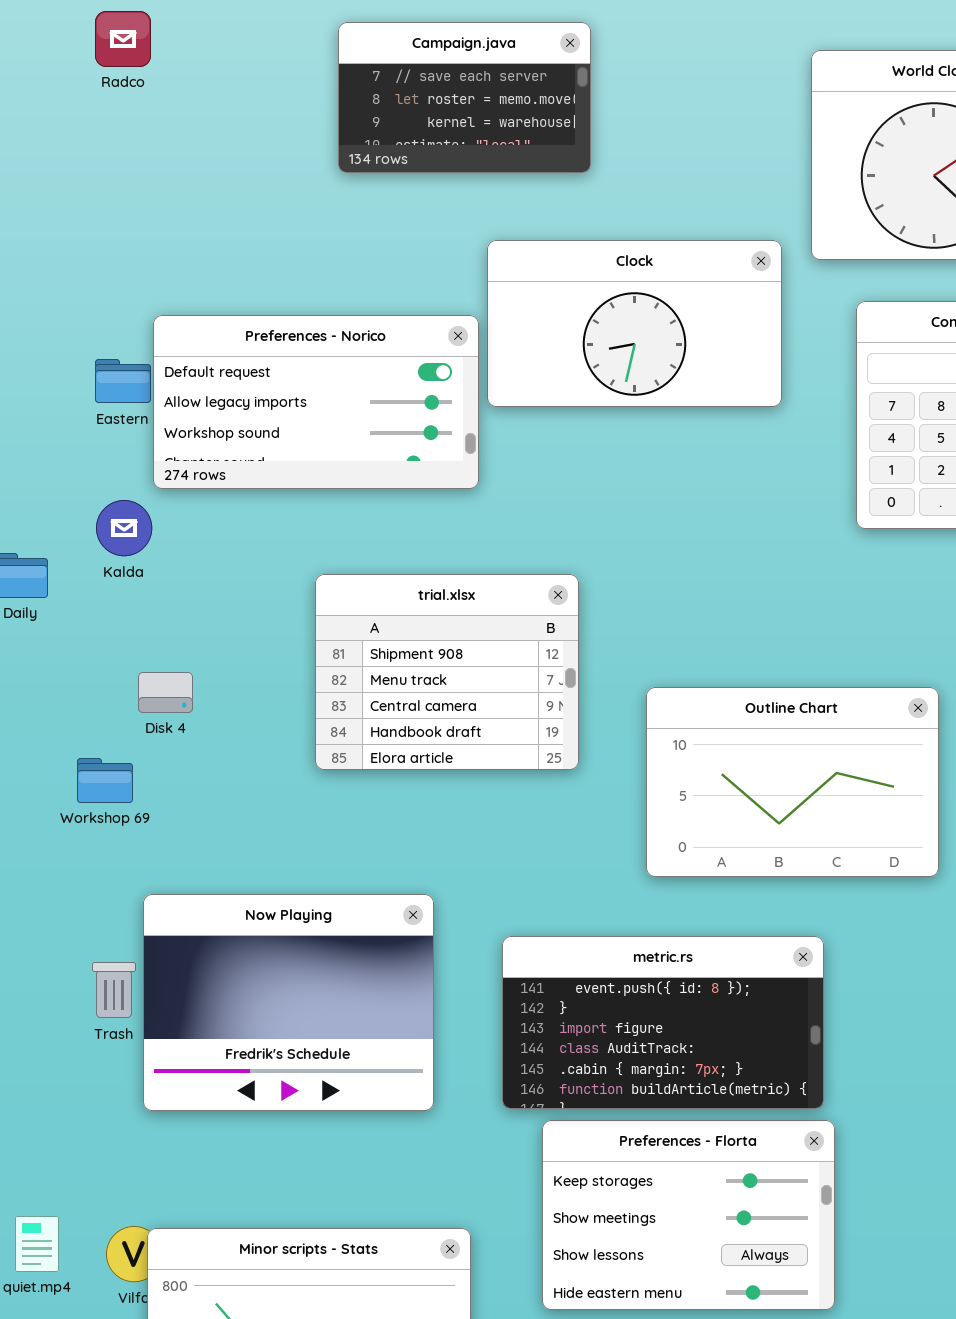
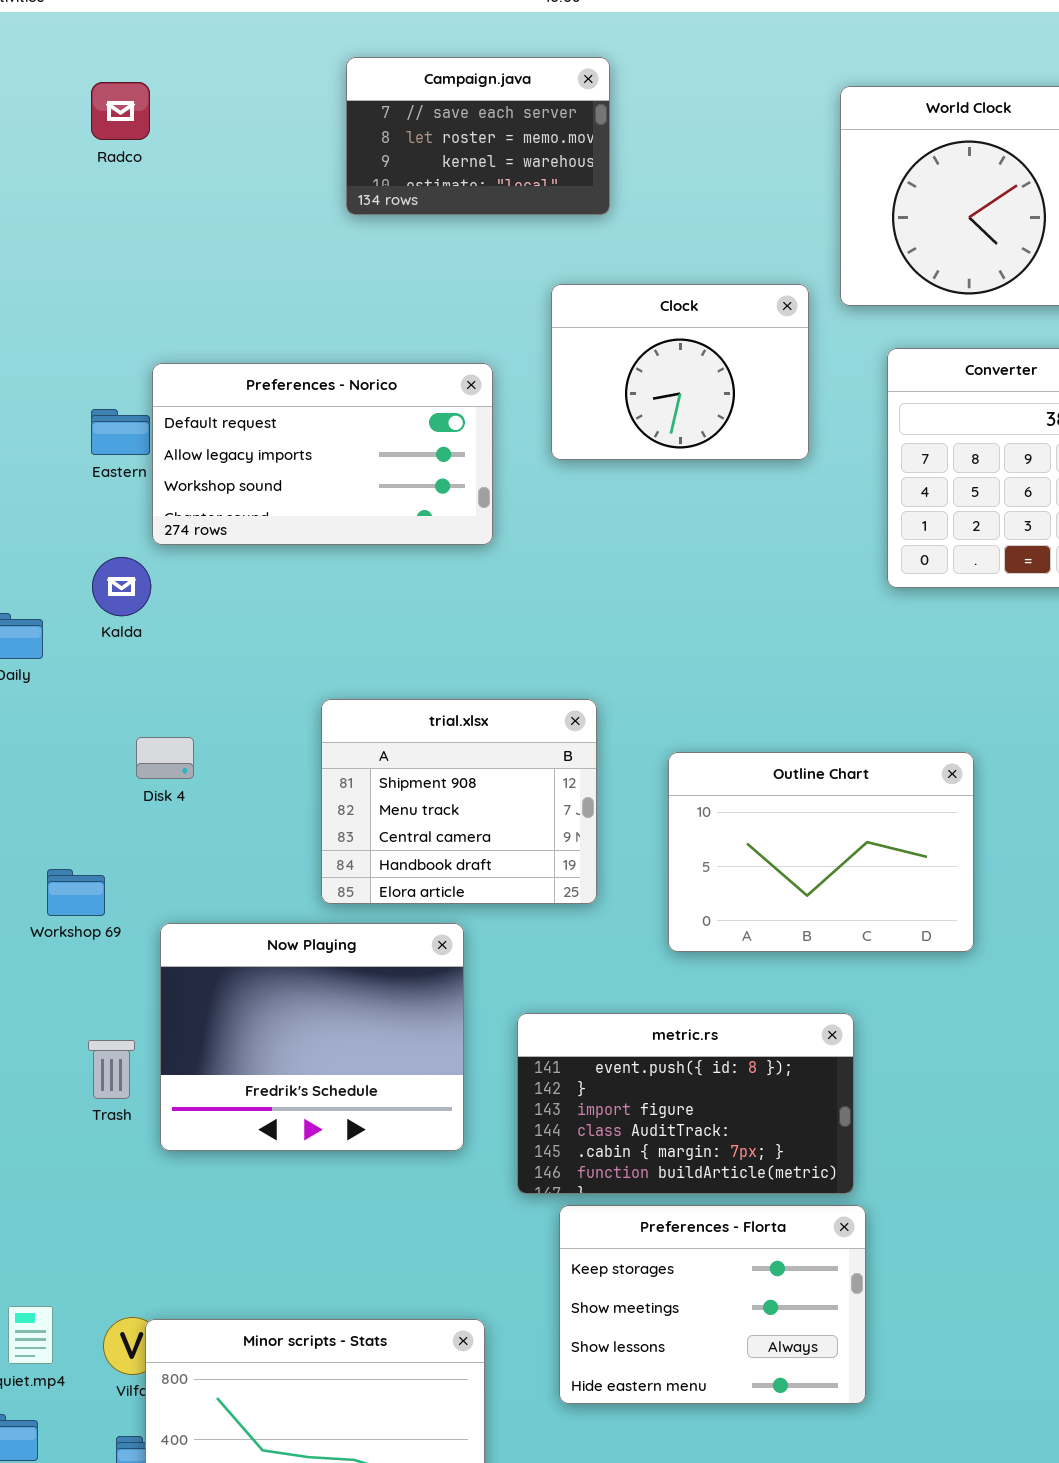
Radco: [95,11,151,67] -> [91,82,150,140], moved
Clock: [487,240,782,407] -> [551,284,809,460], resized
trial.xlsx: [315,574,579,770] -> [321,699,597,904], moved
Workshop 69: [77,758,133,803] -> [47,869,105,916], moved
Now Playing: [143,894,434,1111] -> [160,923,464,1151], moved

